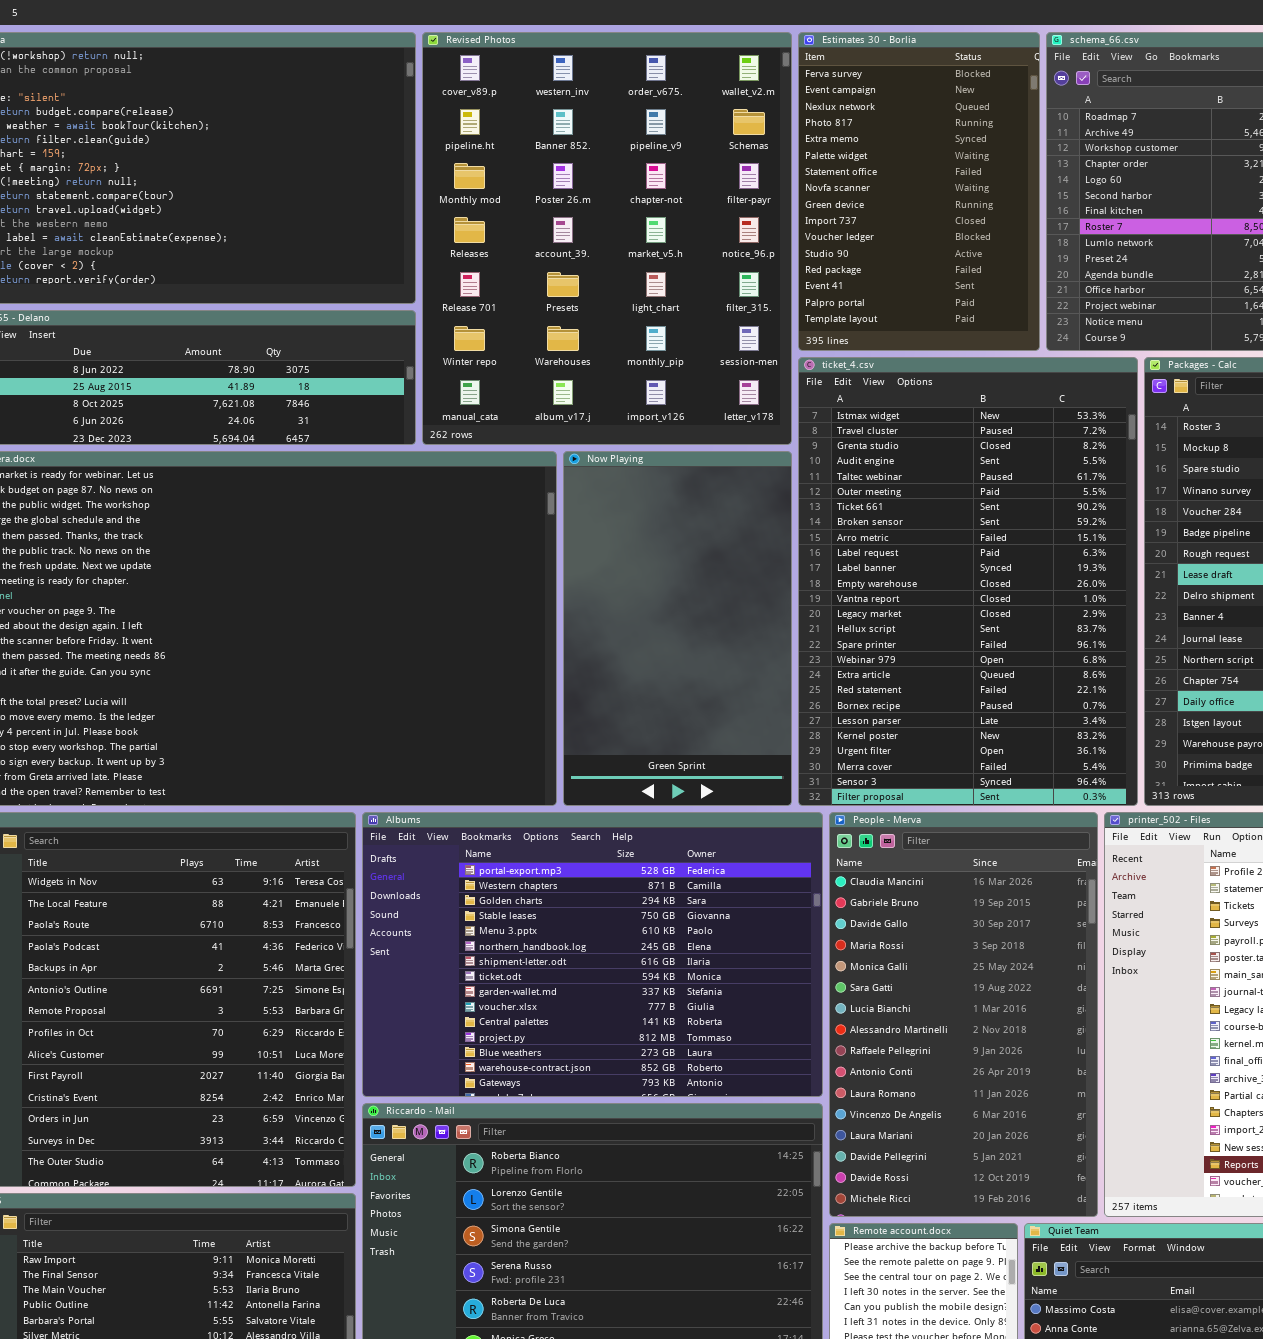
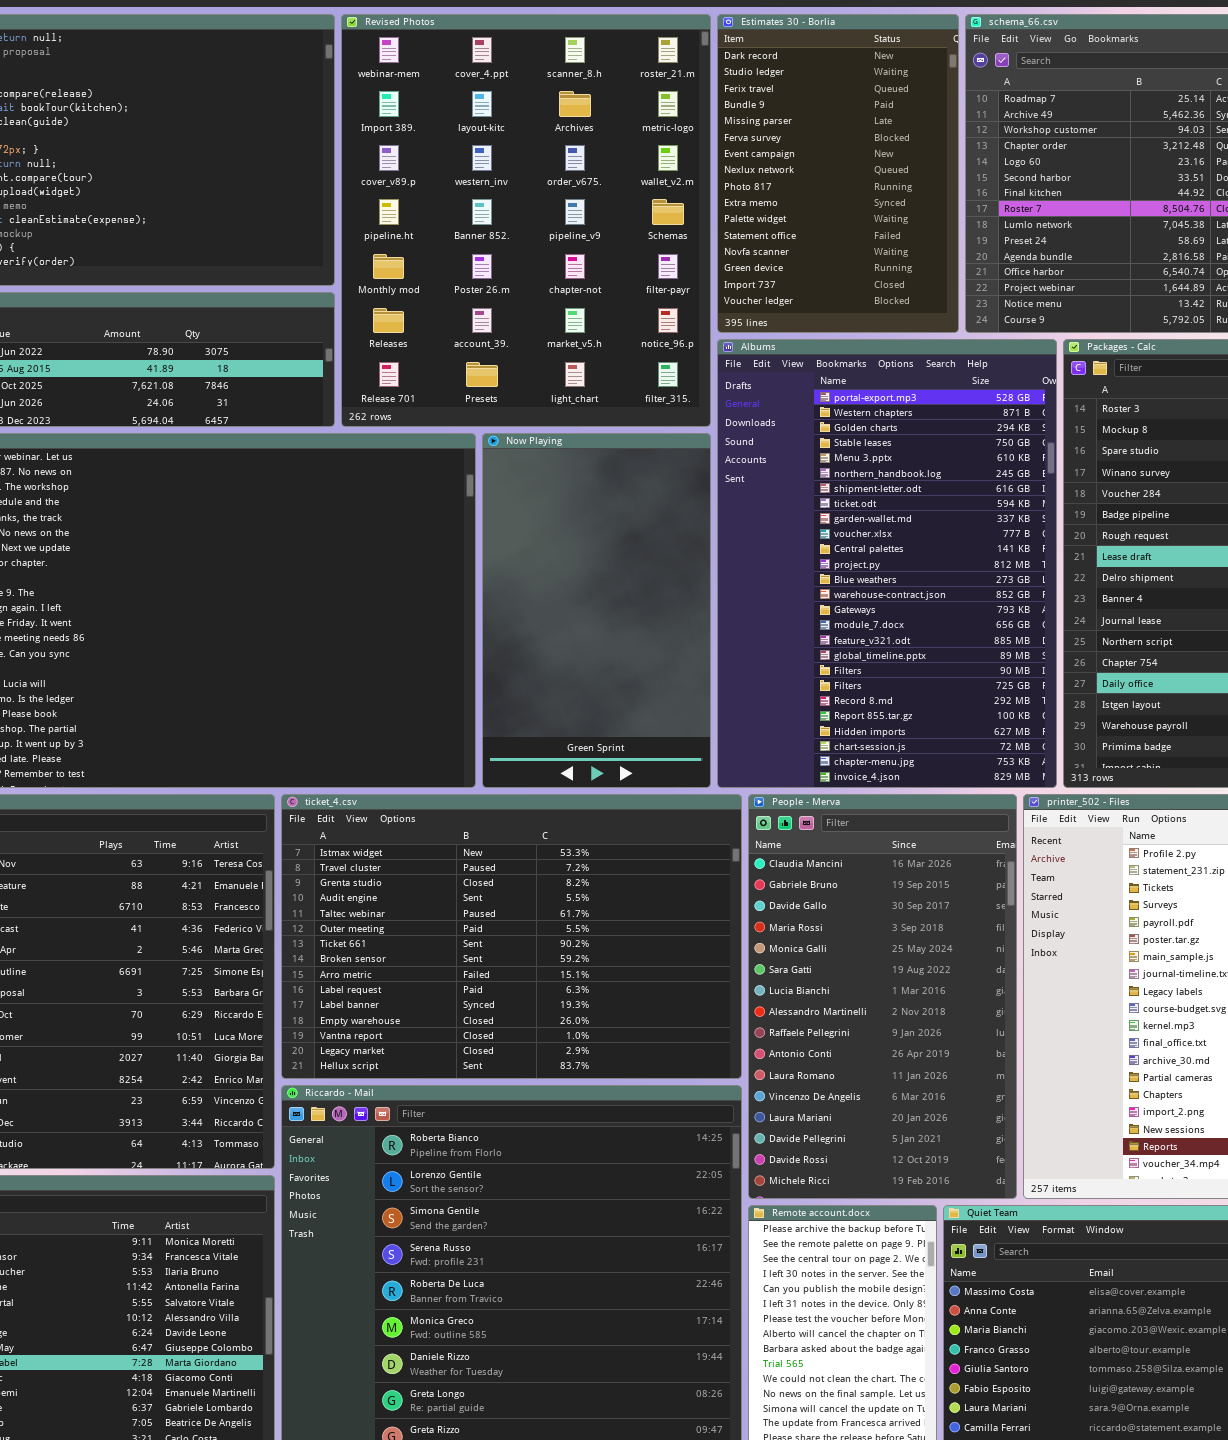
Revised Photos: [422,32,792,445] -> [341,14,711,427], scrolled up 2 rows
Estimates 30 - Borlia: [798,32,1040,351] -> [717,14,959,333], scrolled up 5 rows
ticket_4.csv: [798,357,1138,806] -> [281,794,742,1079], moved, resized
Albums: [362,812,823,1097] -> [717,339,1057,788], moved, resized

